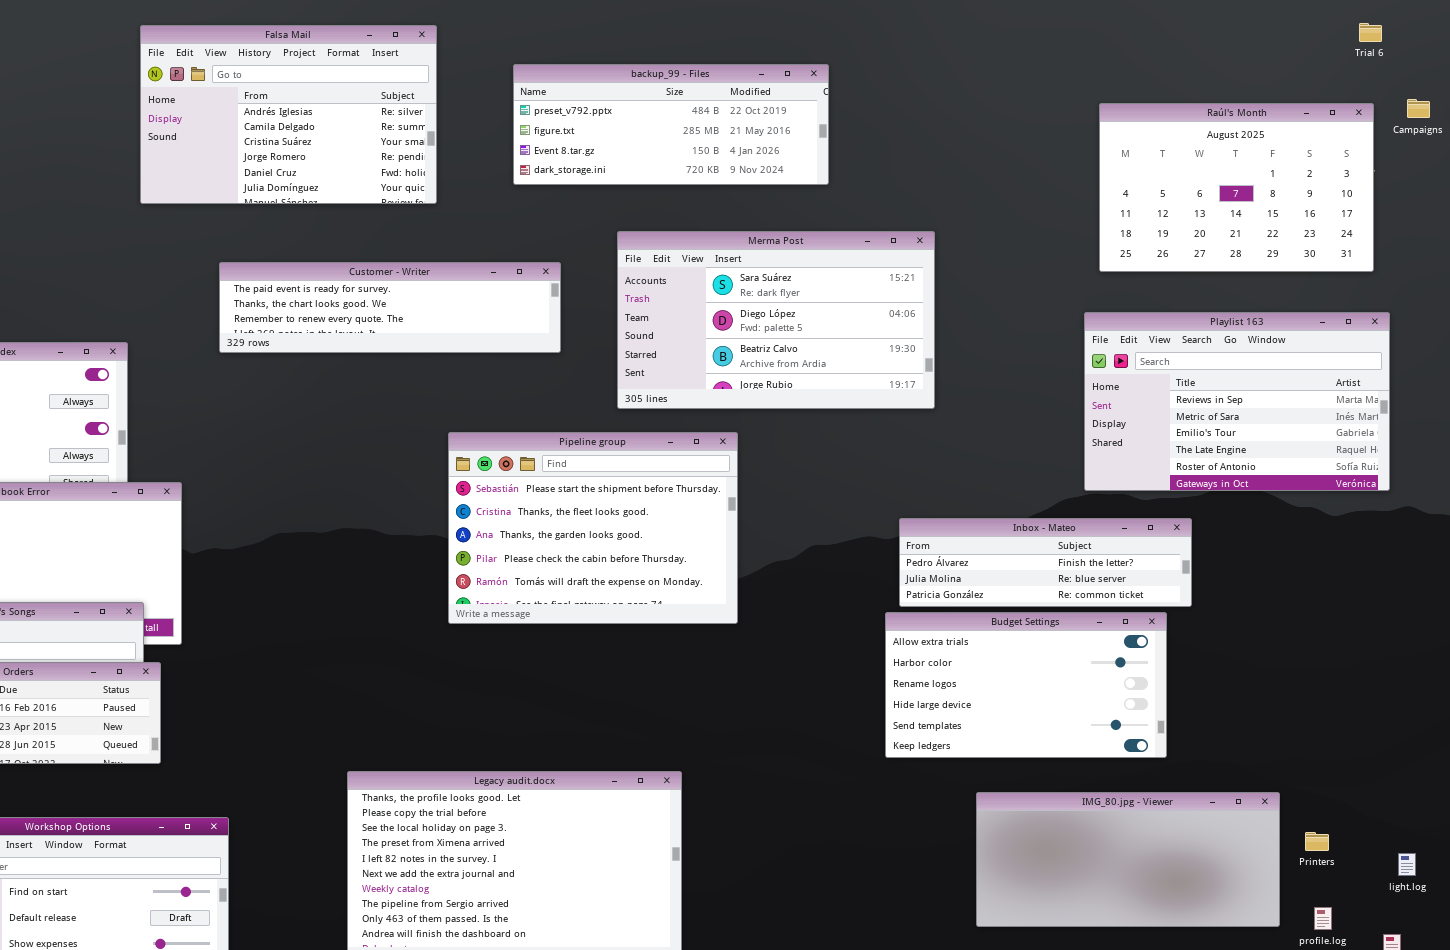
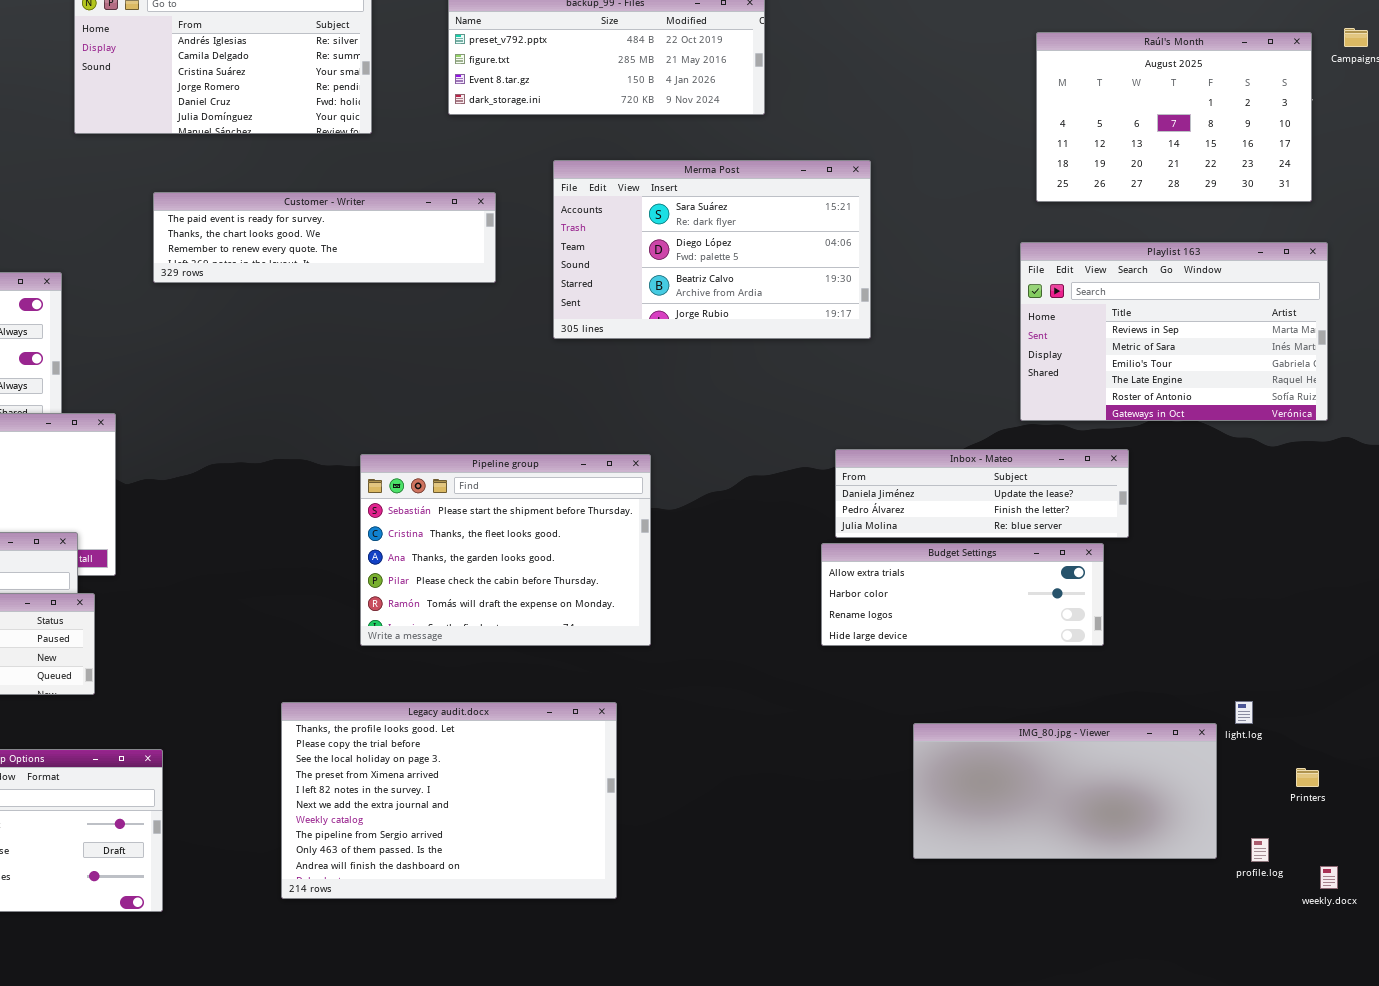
Pipeline group: [448,432,738,624] -> [360,454,651,646], moved
Inbox - Mateo: [899,518,1192,607] -> [835,449,1129,538], scrolled up 1 row
Budget Settings: [885,612,1167,758] -> [821,543,1104,646], resized
Printers: [1305,832,1329,851] -> [1296,768,1319,787], moved
light.log: [1398,853,1416,876] -> [1235,701,1253,724], moved

